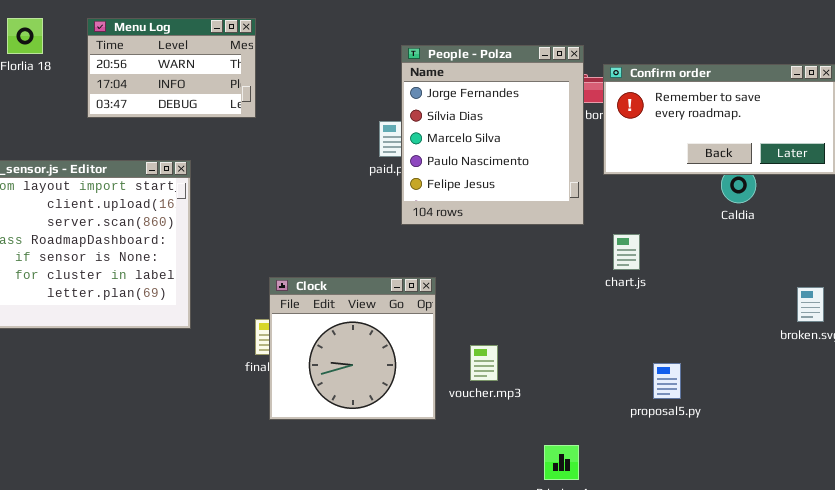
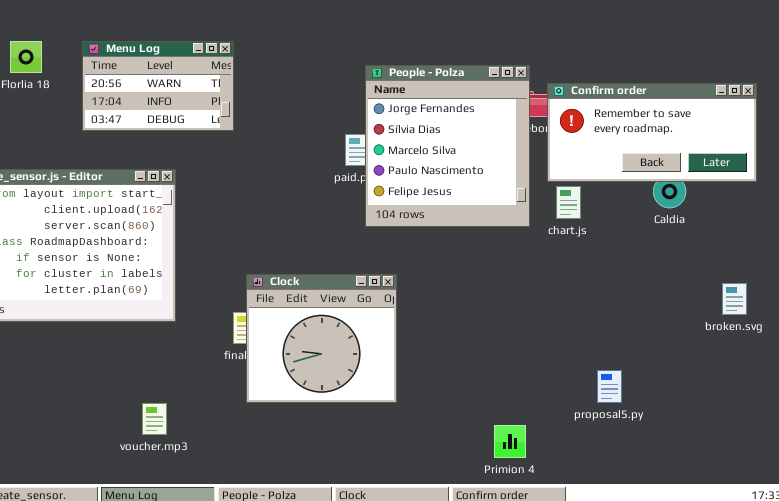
chart.js: [613,234,640,270] -> [556,186,581,219], moved
voucher.mp3: [470,345,498,381] -> [142,403,167,435], moved
proposal5.py: [653,363,681,399] -> [597,370,622,403], moved

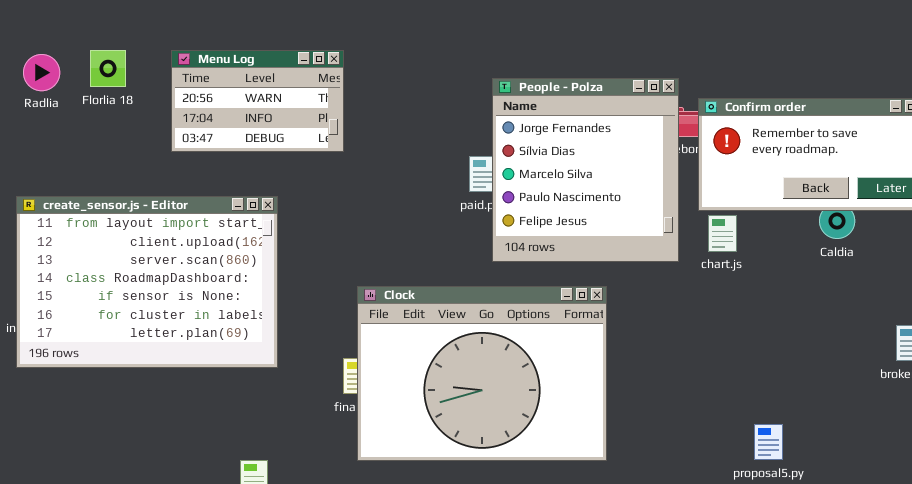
Clock: [246,274,397,403] -> [357,286,607,461], resized

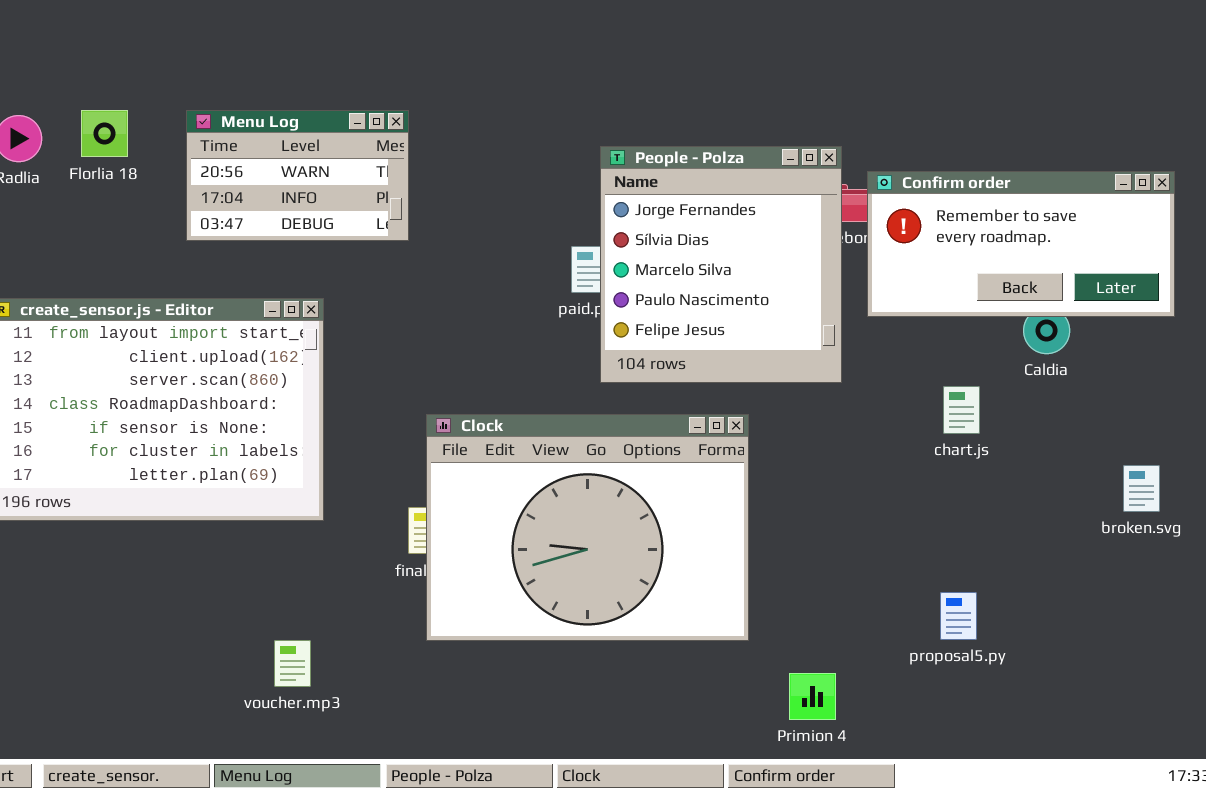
chart.js: [708,215,737,252] -> [943,386,980,434], moved

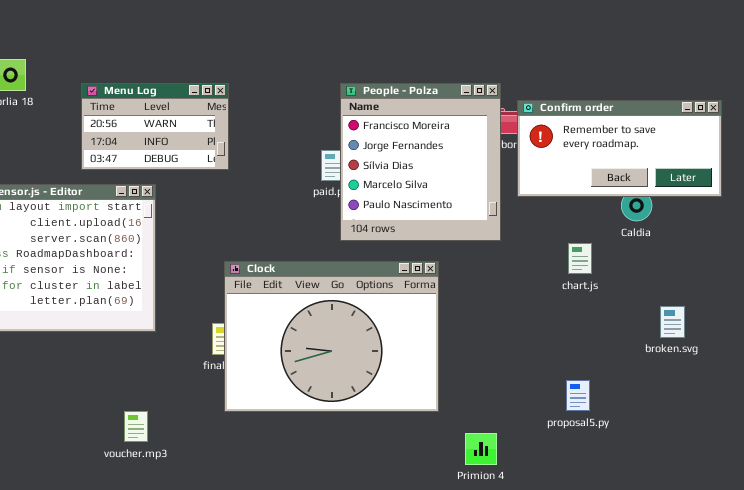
Menu Log: [186,110,409,241] -> [81,83,229,170], moved
People - Polza: [600,146,842,383] -> [340,83,501,241], scrolled up 1 row
broken.svg: [1123,465,1160,512] -> [660,306,685,338], moved

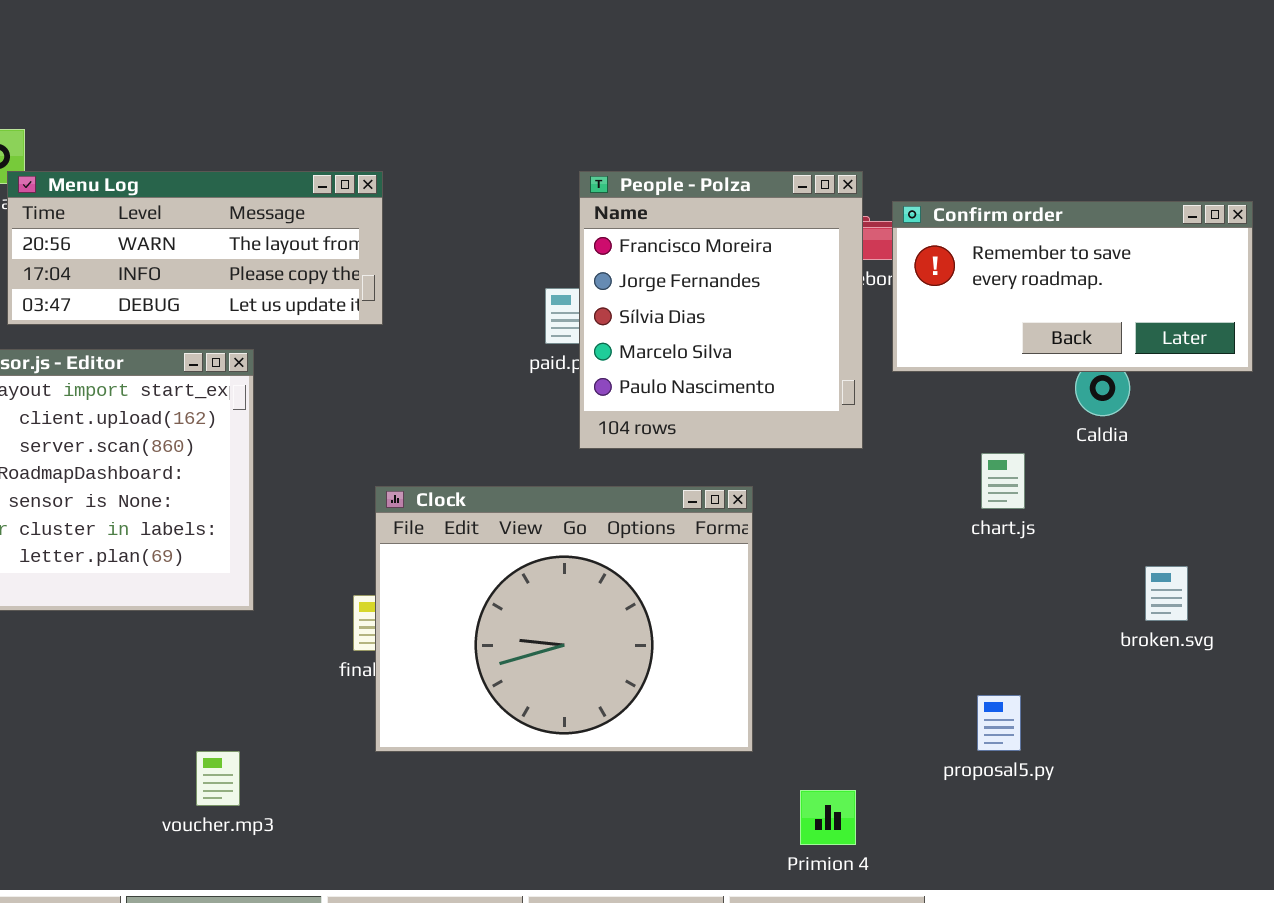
Menu Log: [81,83,229,170] -> [7,171,383,325], resized

